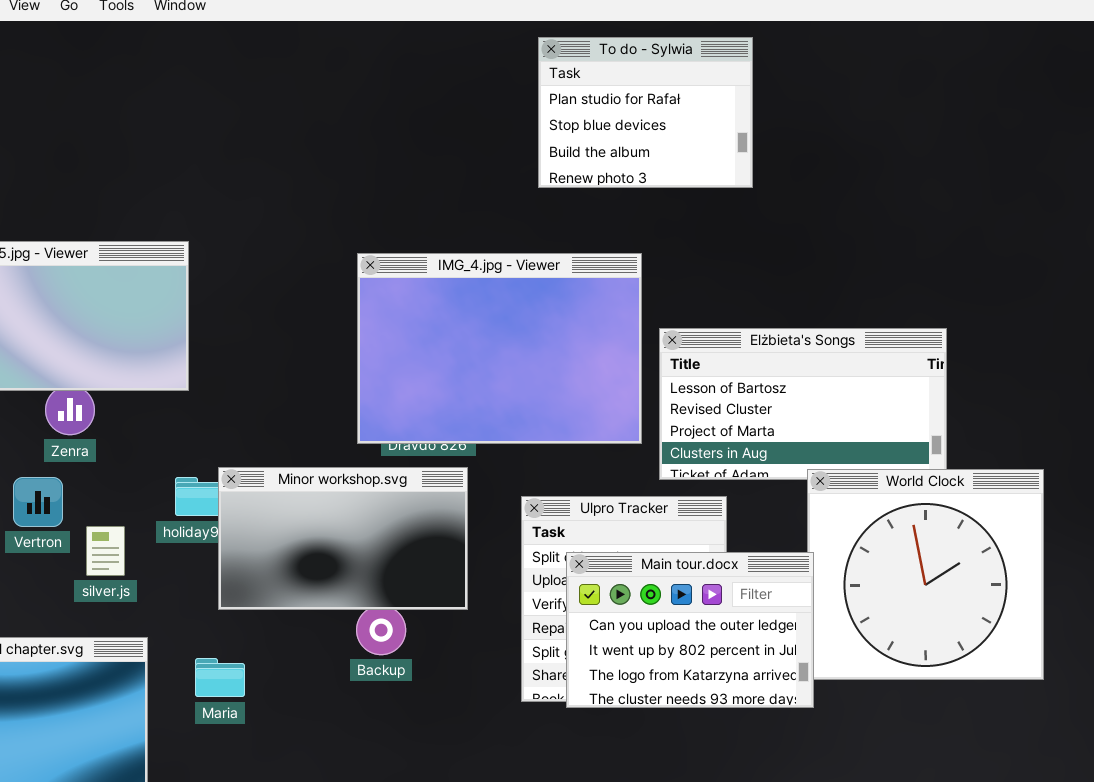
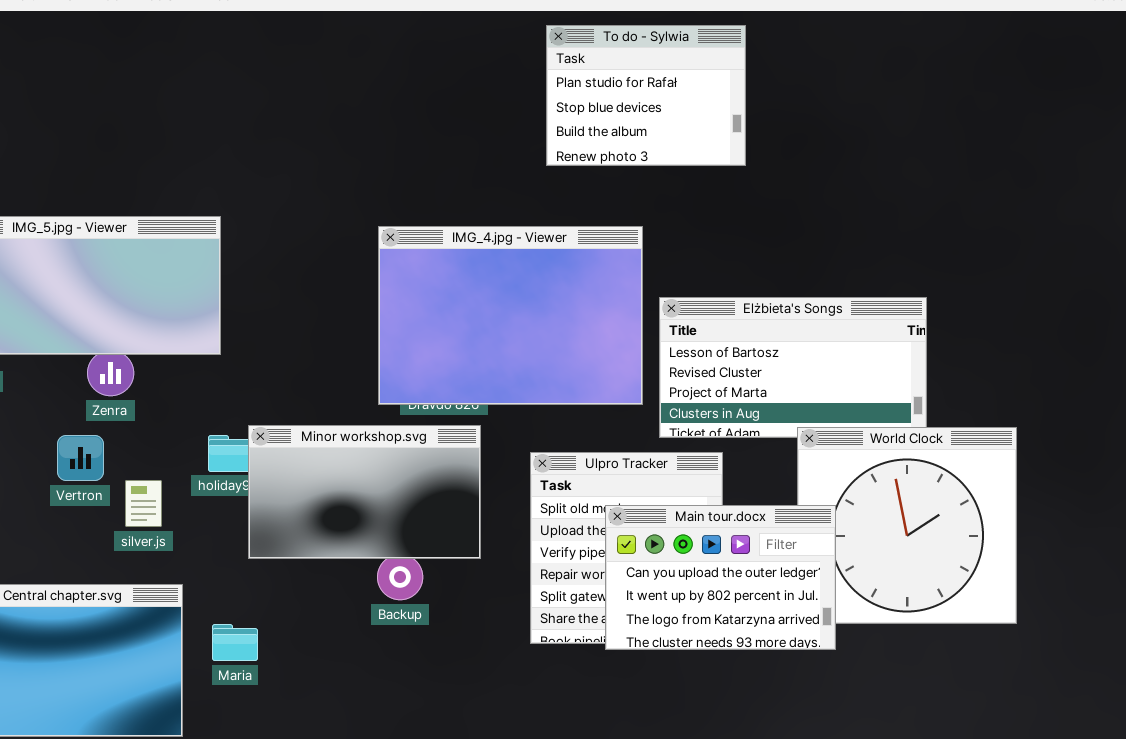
Main tour.docx: [566,552,814,708] -> [605,505,836,650], moved
Maria: [195,658,245,697] -> [212,624,258,661], moved

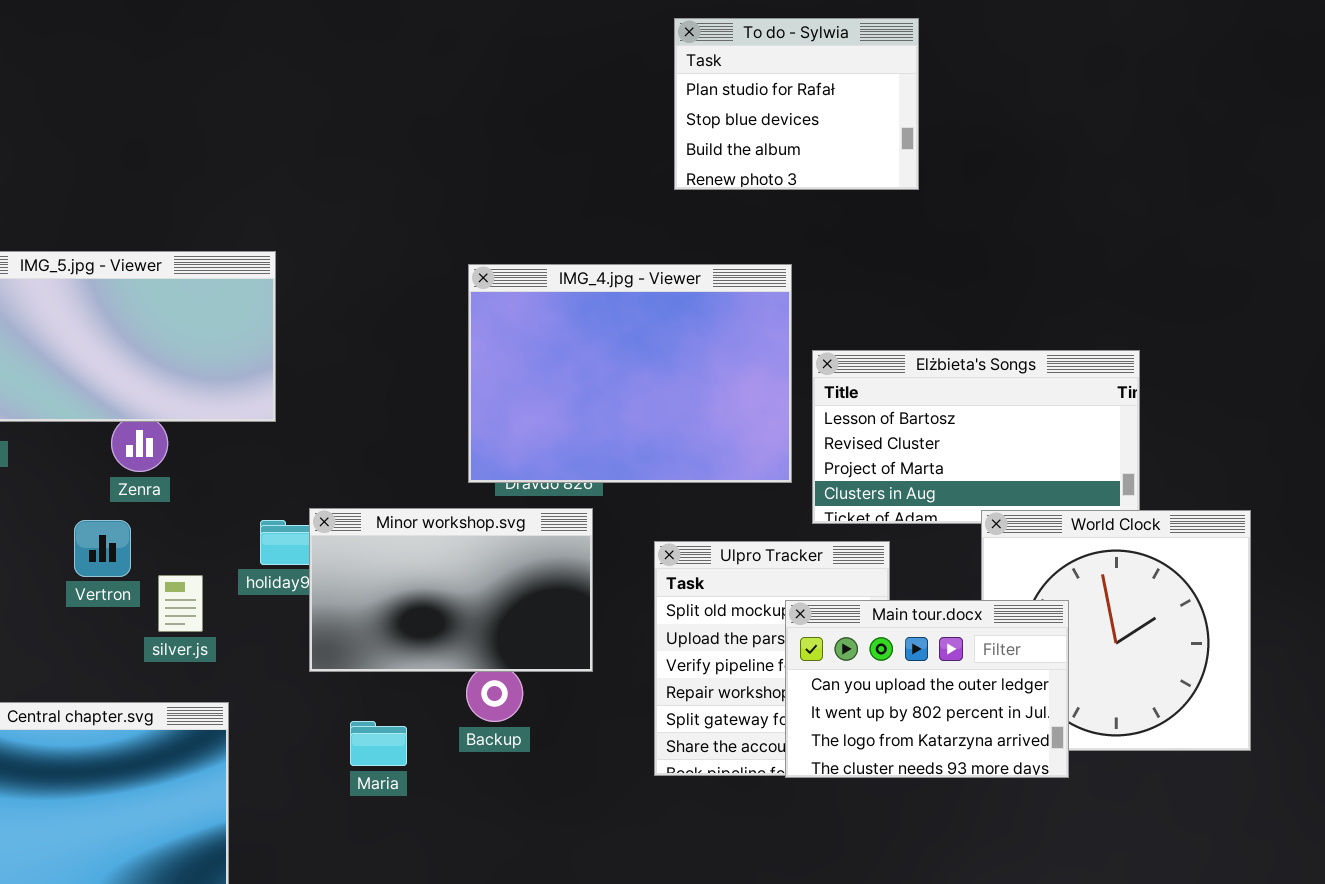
Main tour.docx: [605,505,836,650] -> [785,600,1069,778], moved
Maria: [212,624,258,661] -> [350,721,407,766], moved

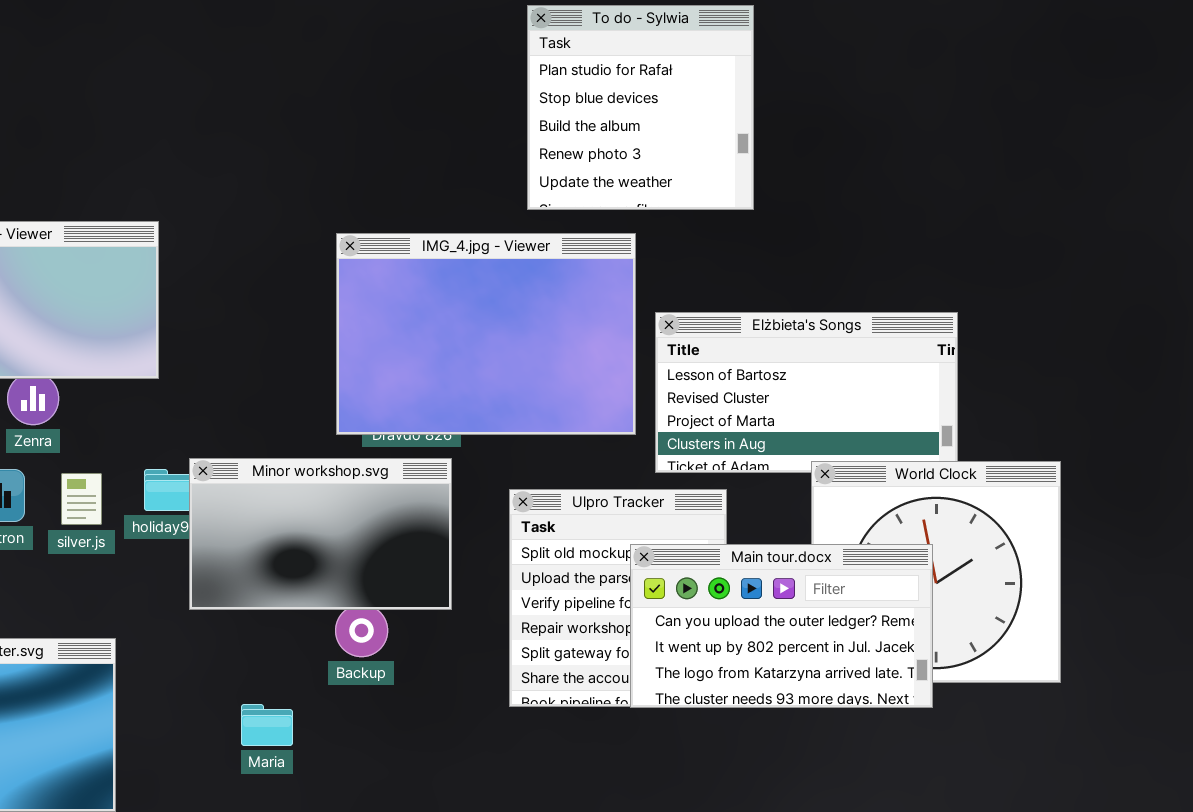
To do - Sylwia: [674,18,919,190] -> [527,5,754,210], resized
silver.js: [158,575,203,632] -> [61,473,102,525], moved
Main tour.docx: [785,600,1069,778] -> [630,544,933,708], resized
Maria: [350,721,407,766] -> [241,704,293,746], moved

